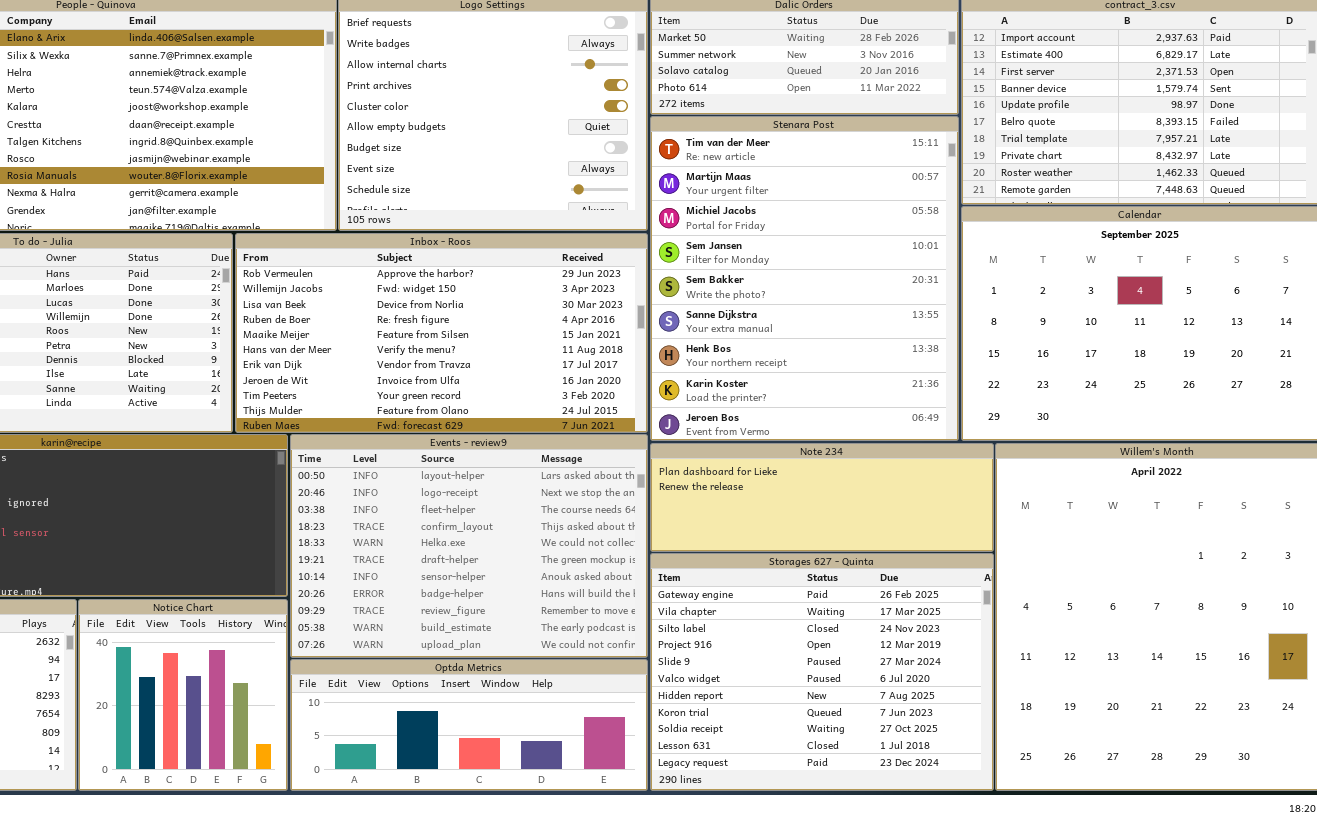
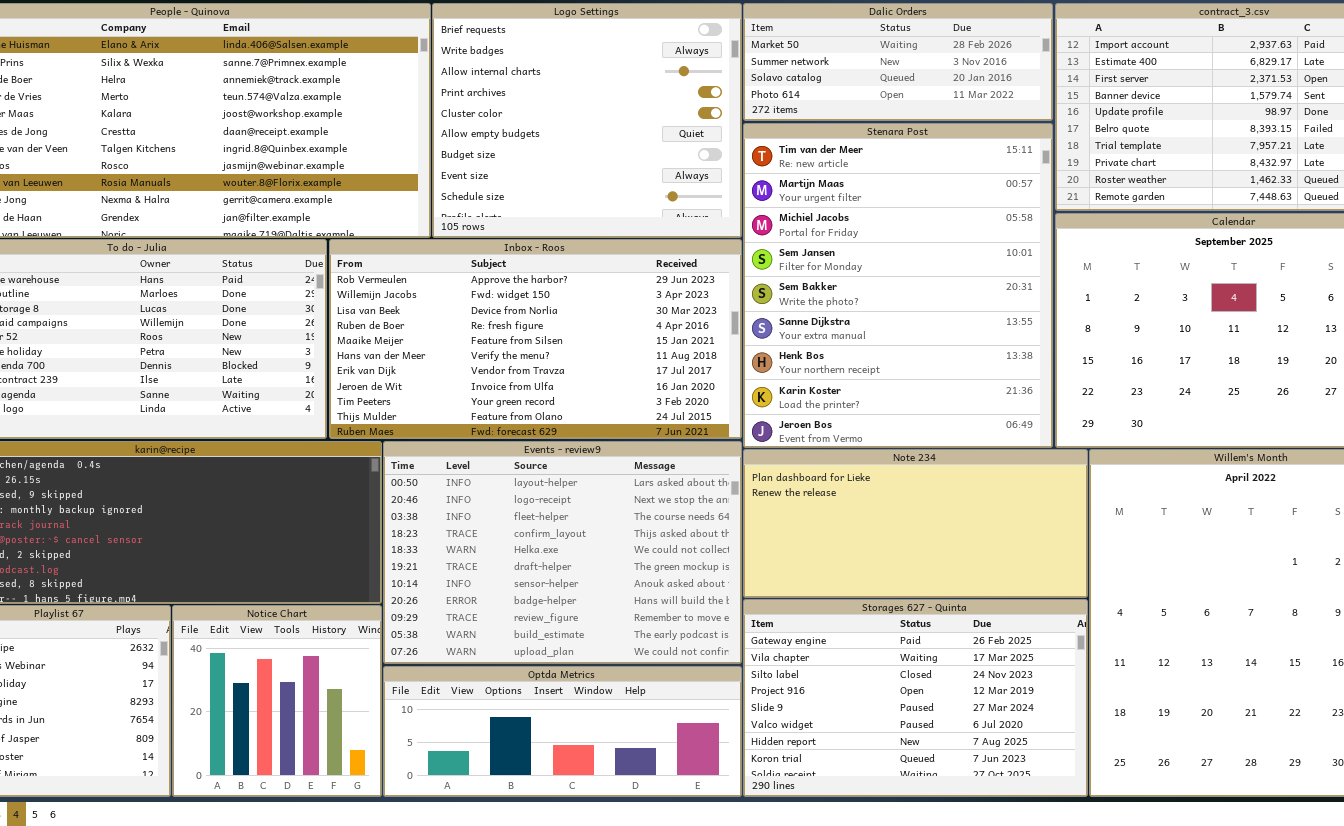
Note 234: [650,443,994,552] -> [743,449,1088,598], resized
Storages 627 - Quinta: [650,553,994,791] -> [743,599,1088,797], resized

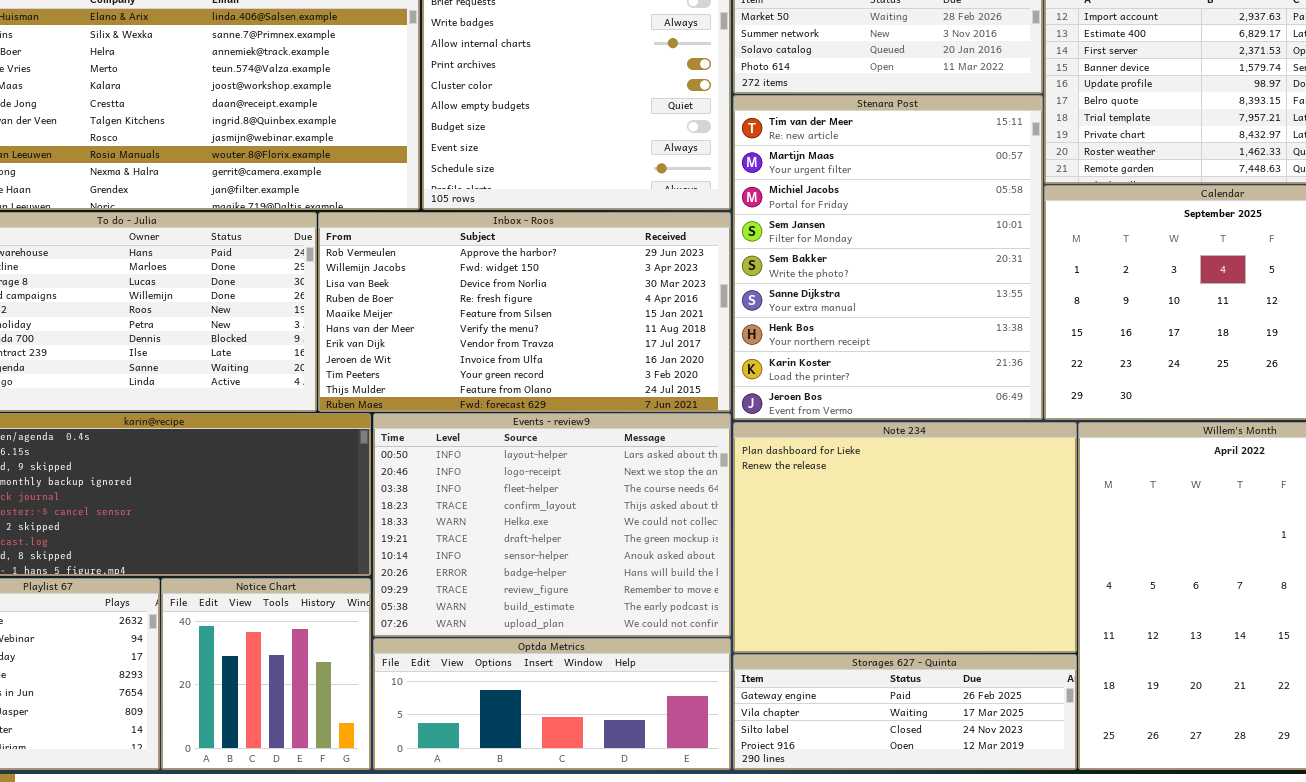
Note 234: [743,449,1088,598] -> [733,422,1077,653], resized
Storages 627 - Quinta: [743,599,1088,797] -> [733,654,1077,770], resized

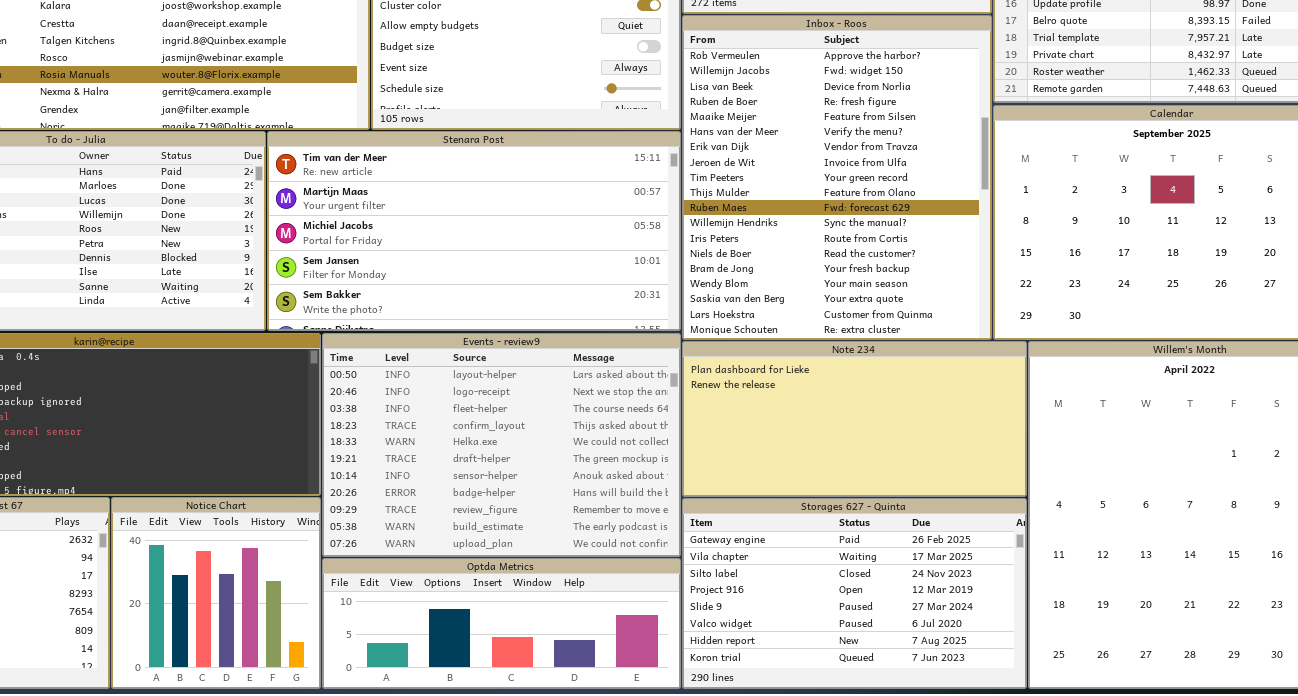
Stenara Post: [733,95,1043,420] -> [267,131,681,331], moved, resized
Inbox - Roos: [318,212,731,412] -> [682,15,992,340], moved, resized
Note 234: [733,422,1077,653] -> [682,341,1027,497], resized
Storages 627 - Quinta: [733,654,1077,770] -> [682,498,1027,689], resized

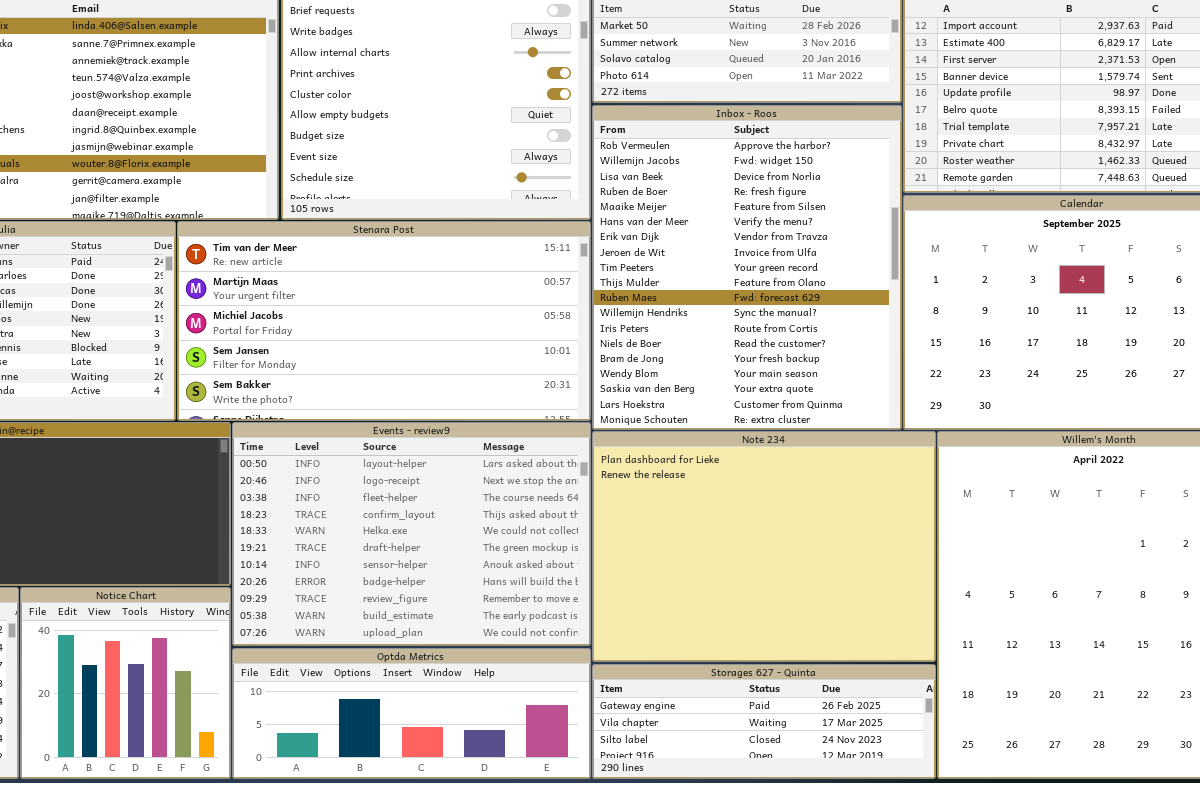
Note 234: [682,341,1027,497] -> [592,431,936,662], resized
Storages 627 - Quinta: [682,498,1027,689] -> [592,664,936,779], resized

